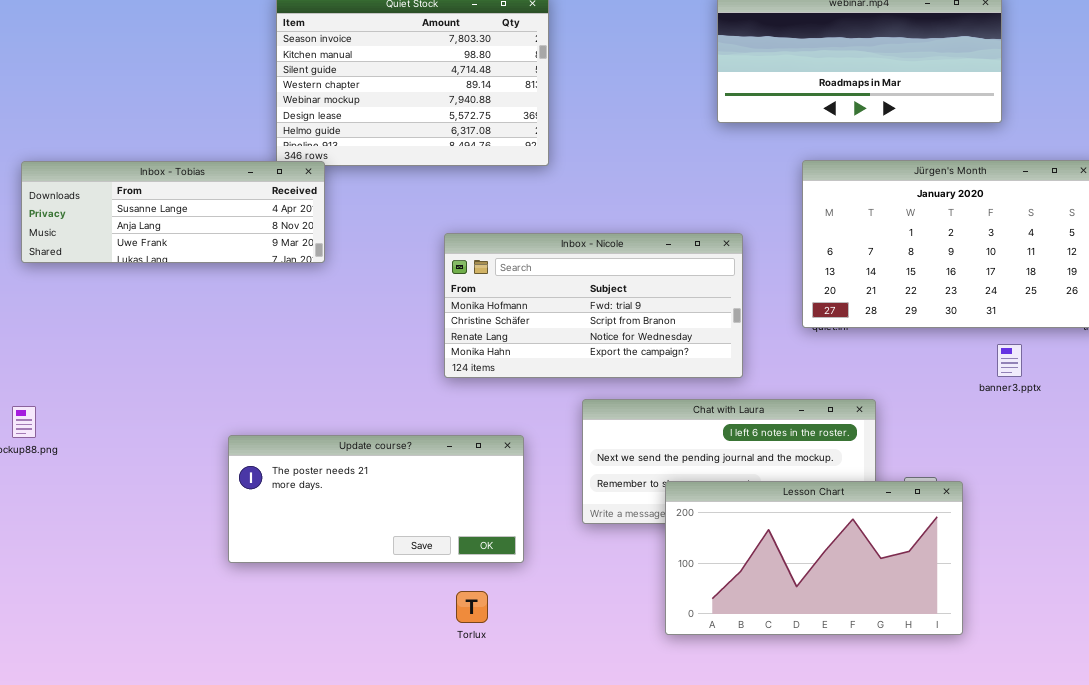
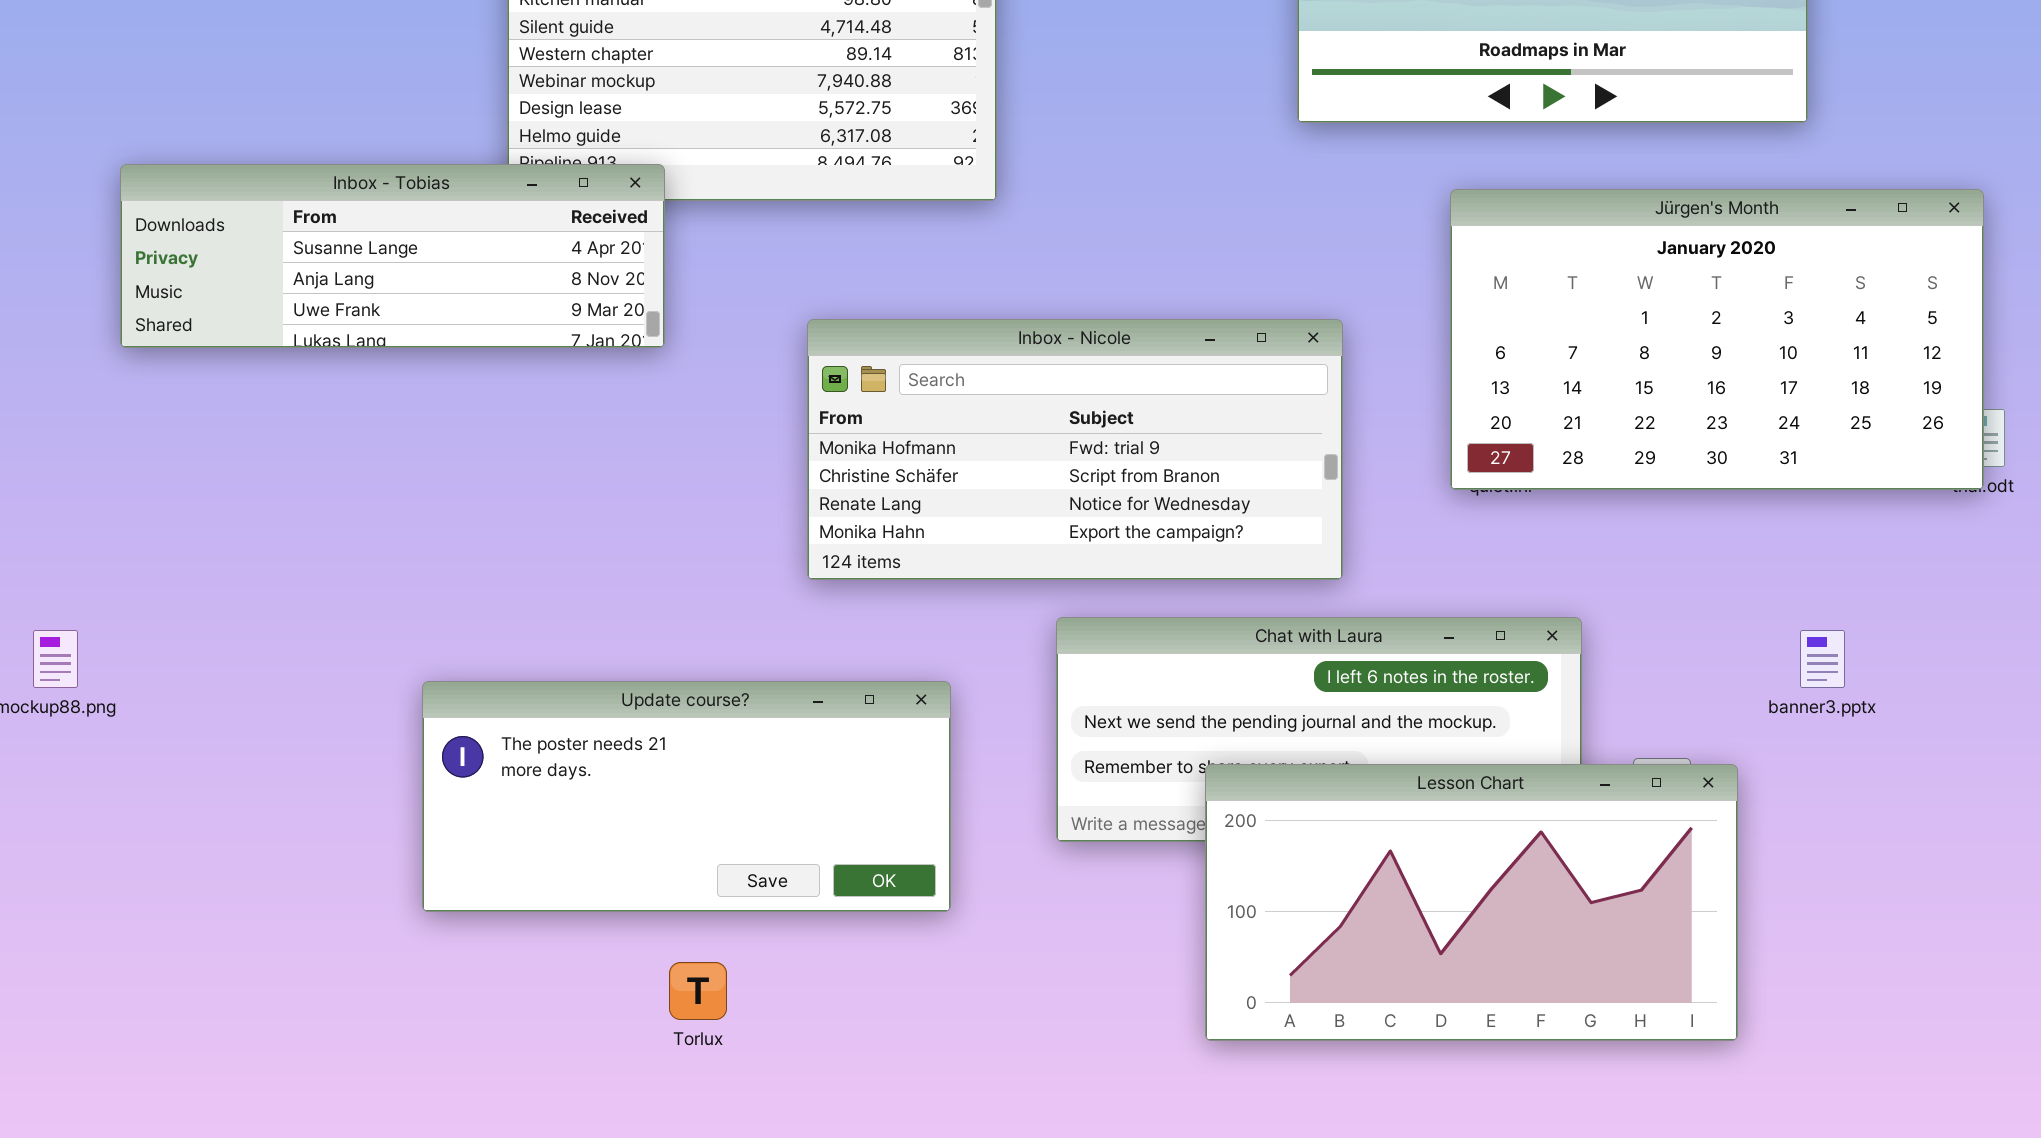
Inbox - Tobias: [21,161,325,263] -> [120,164,665,348], moved
banner3.pptx: [997,344,1022,377] -> [1800,630,1845,688], moved
Torlux: [456,591,488,623] -> [669,962,727,1020], moved

